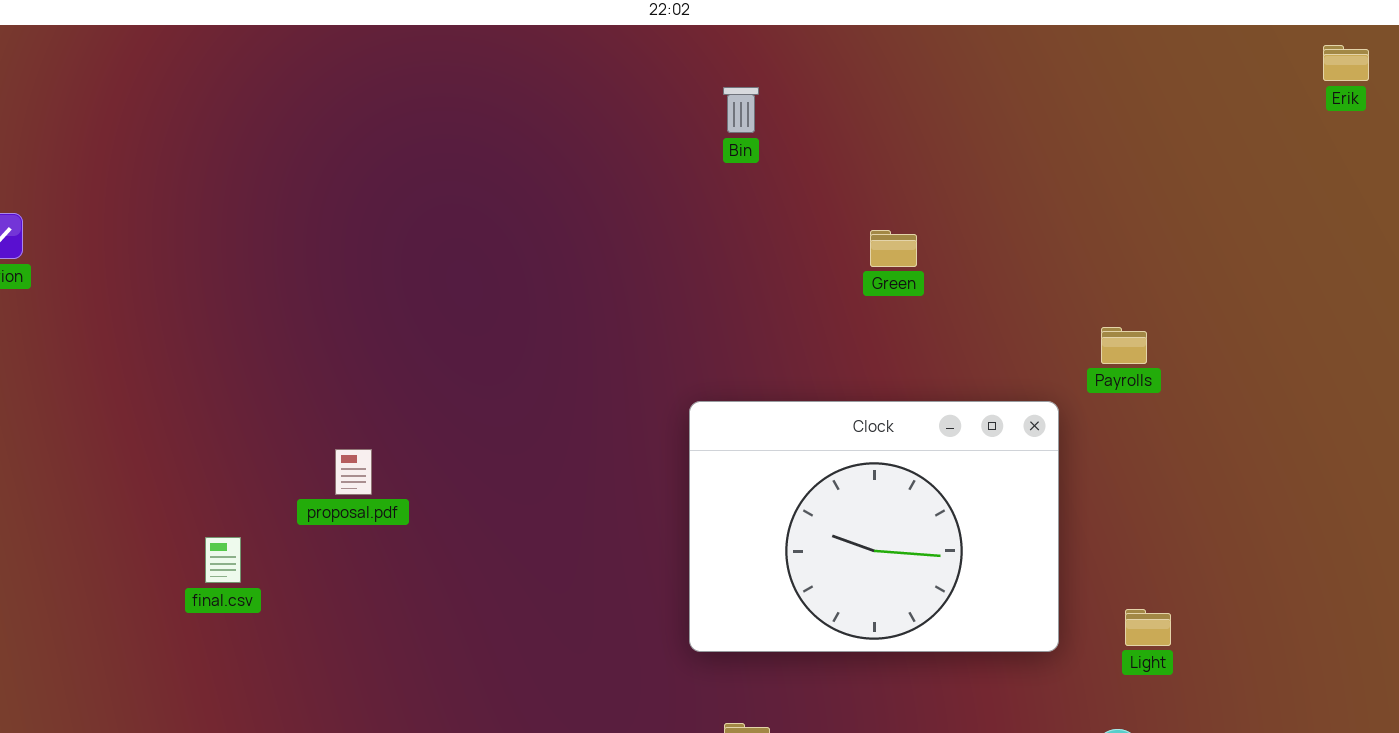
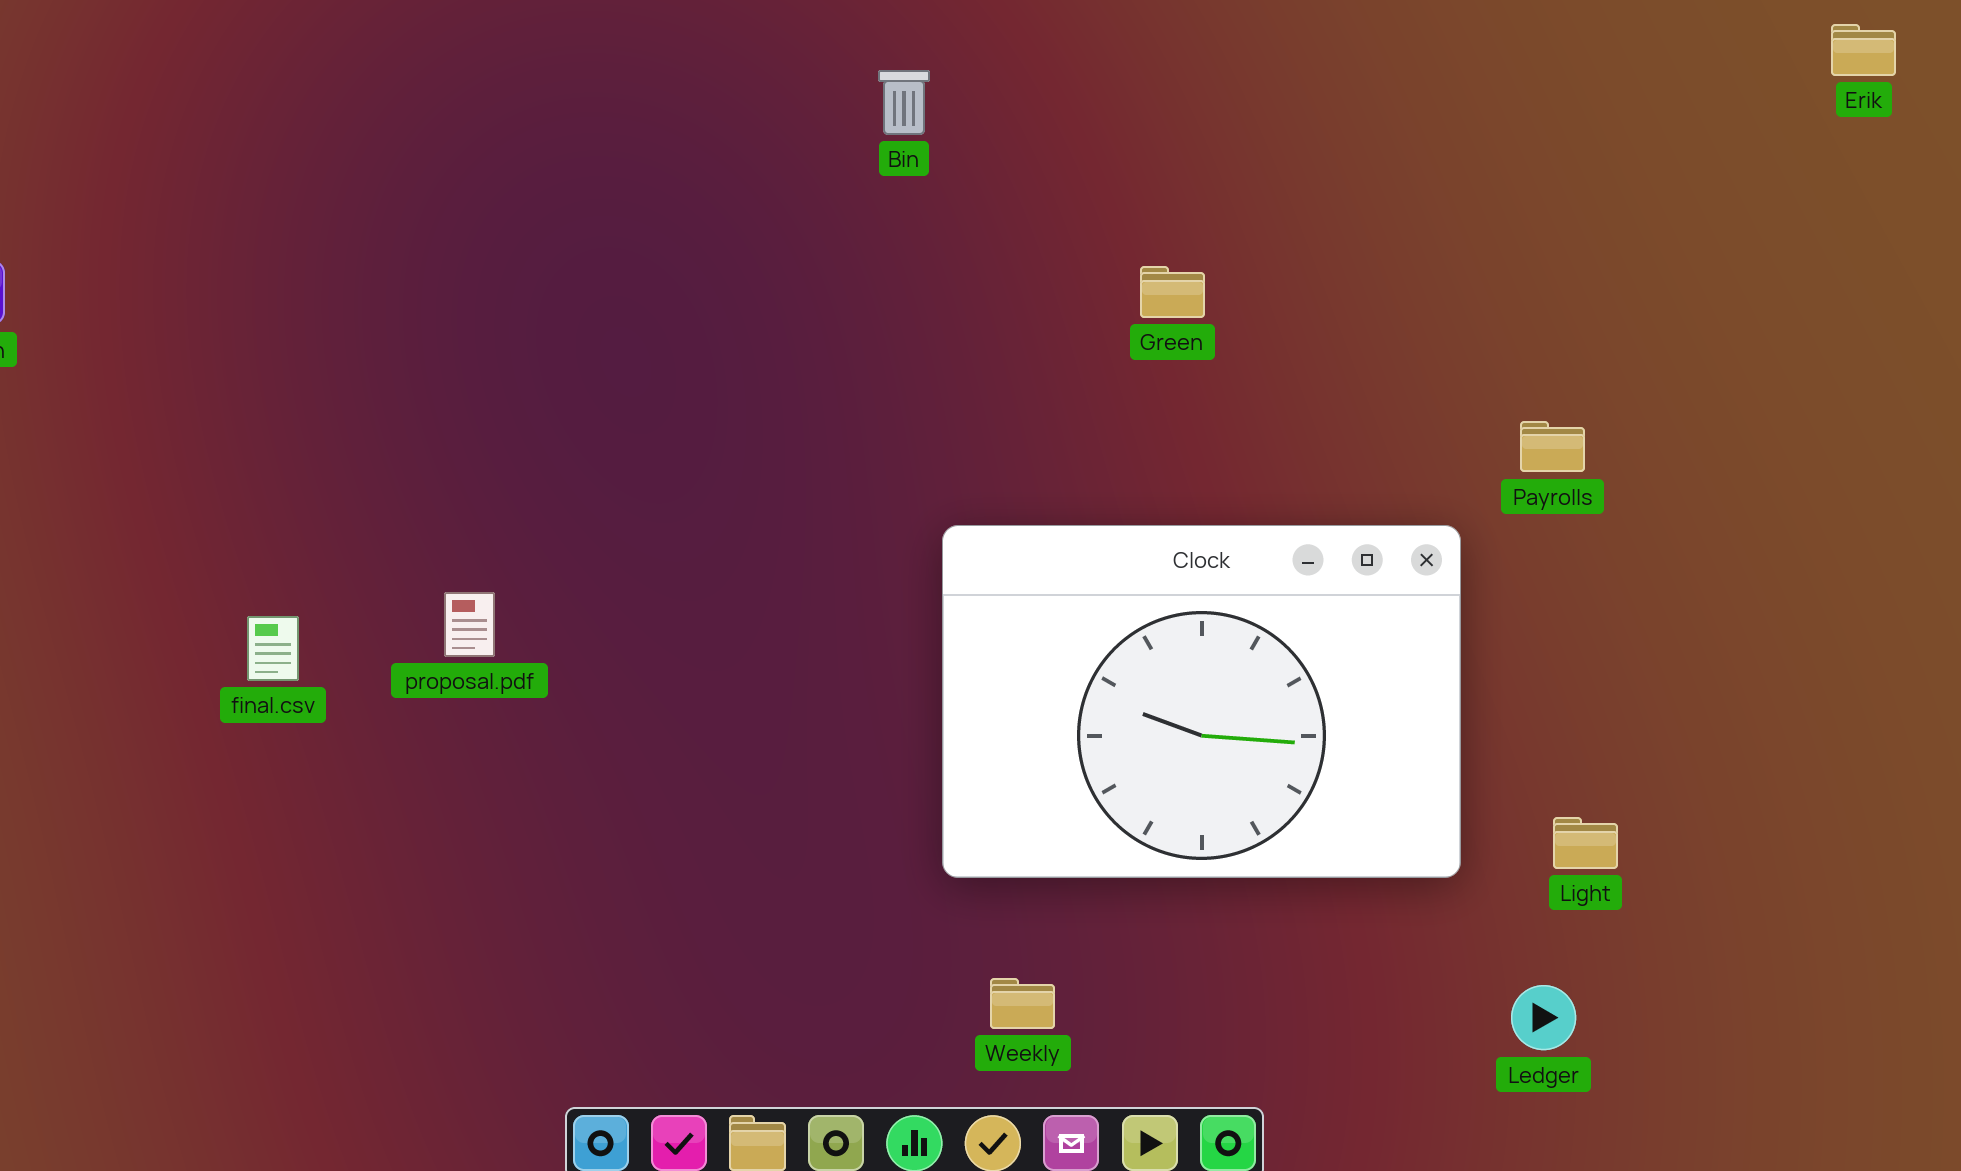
Bin: [723,87,759,133] -> [878,70,930,135], moved
Green: [870,230,917,267] -> [1140,266,1205,318], moved
final.csv: [205,537,241,583] -> [247,616,299,681], moved

